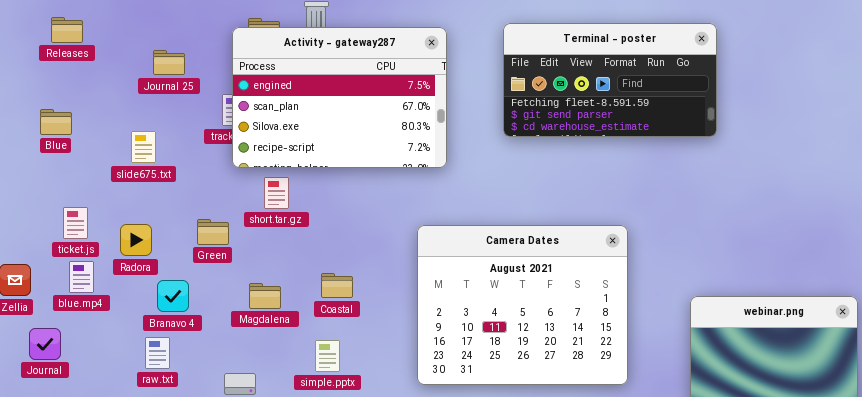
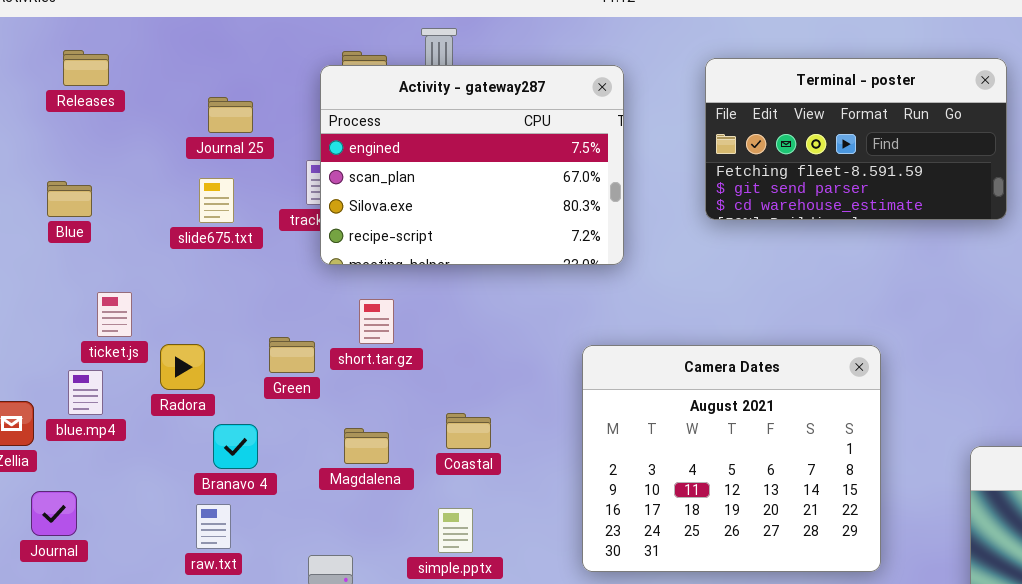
slide675.txt: [131,131,156,163] -> [199,178,234,223], moved
short.tar.gz: [264,177,289,209] -> [359,299,394,344], moved
ticket.js: [63,207,88,239] -> [97,292,132,337], moved
blue.mp4: [69,261,94,293] -> [68,370,103,415], moved

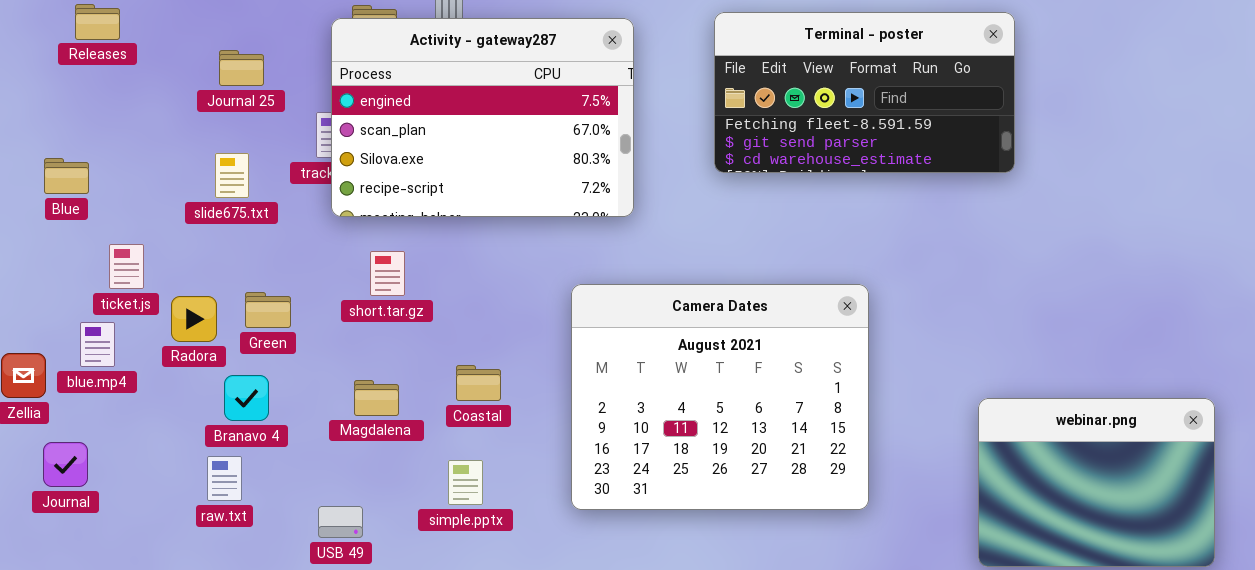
slide675.txt: [199,178,234,223] -> [215,153,249,198], moved
Blue: [47,181,92,217] -> [44,158,89,194], moved
Green: [269,337,315,373] -> [245,292,291,328], moved
Camera Dates: [582,345,881,572] -> [571,284,869,510], moved

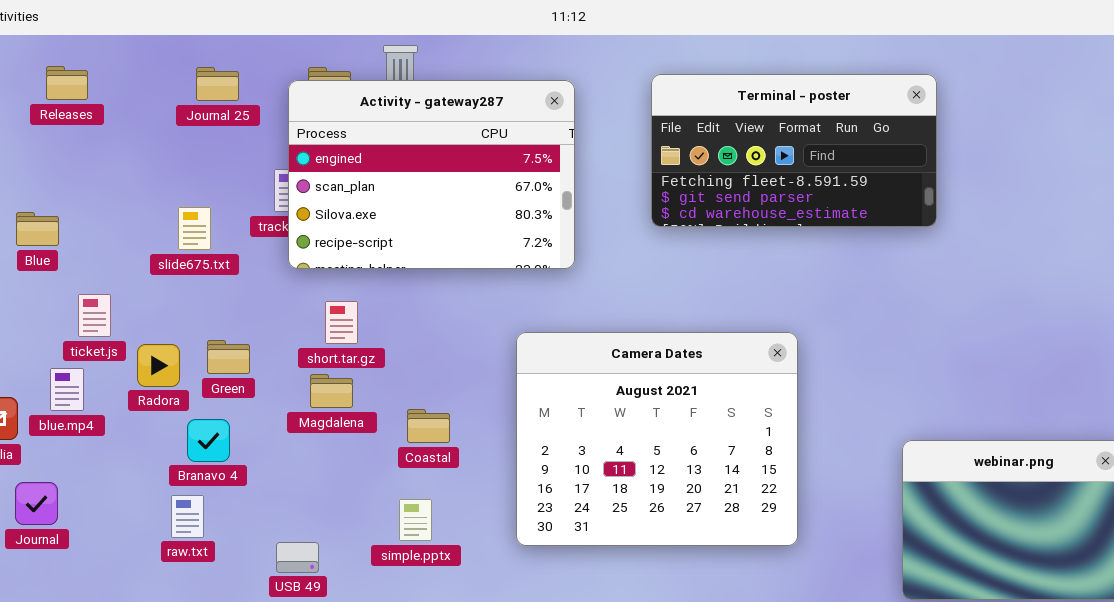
Journal 25: [219,50,264,86] -> [196,67,239,101], moved
Magdalena: [354,380,399,416] -> [310,374,353,408], moved

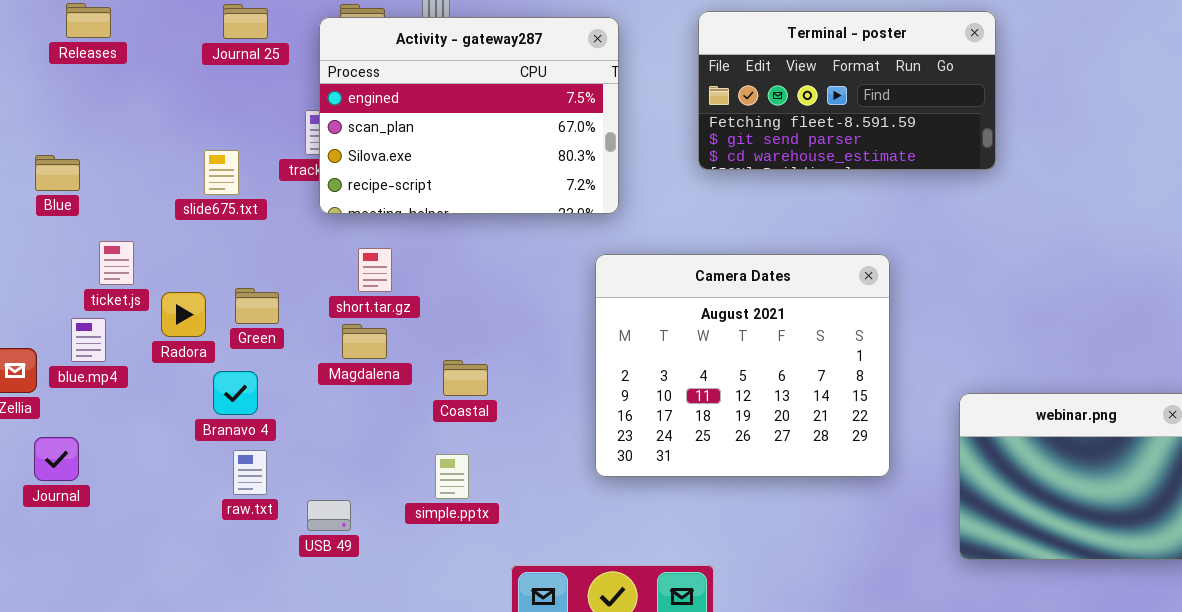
Camera Dates: [516,332,798,546] -> [595,254,890,477], moved
raw.txt: [171,495,204,538] -> [233,450,267,495], moved

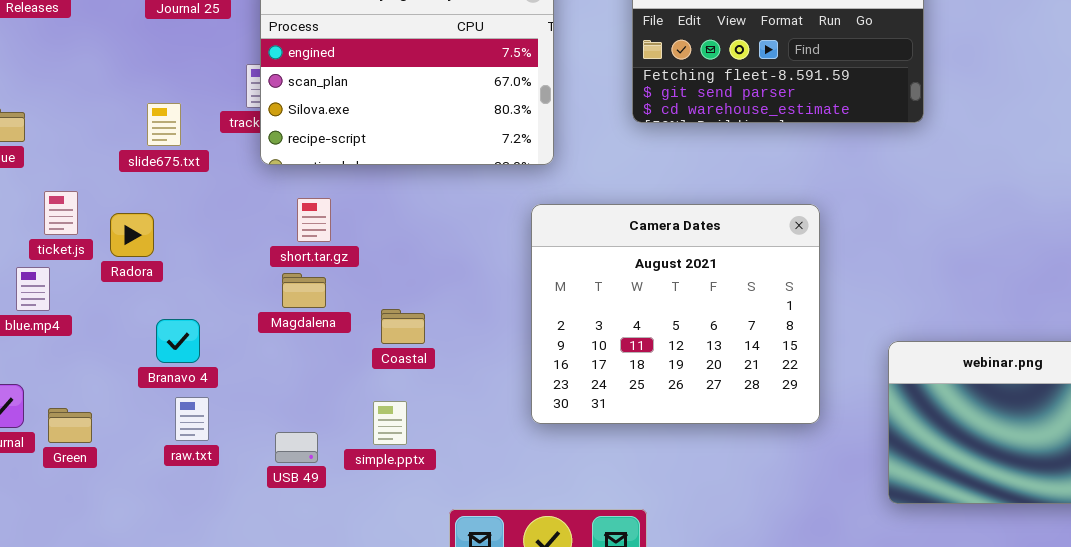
Green: [235,288,279,324] -> [48,408,92,443], moved
Radora: [161,292,206,337] -> [110,213,154,257], moved
USB 49: [307,500,351,531] -> [275,432,318,463], moved

